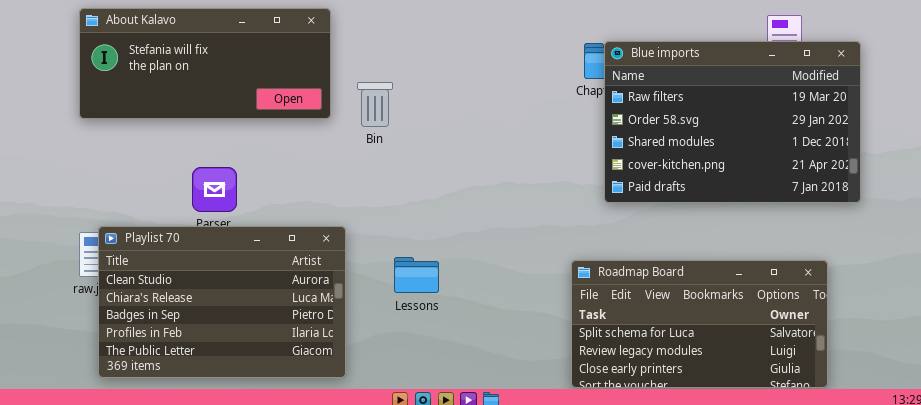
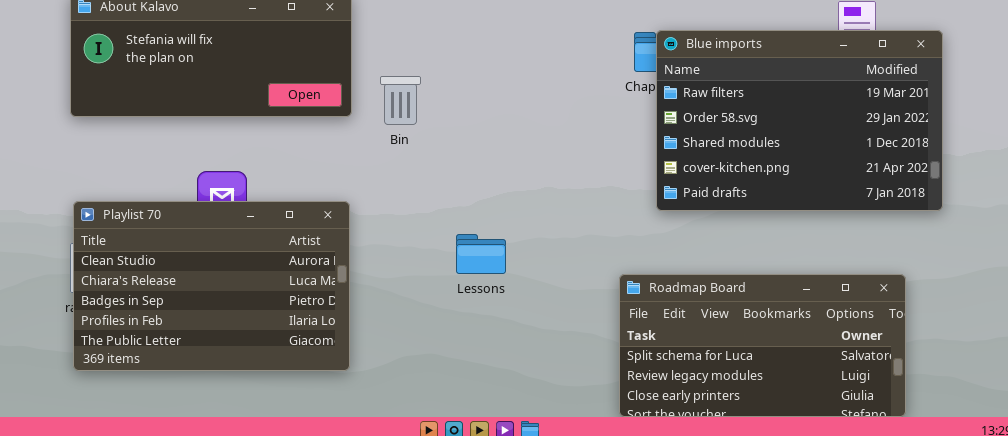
Playlist 70: [98,226,346,378] -> [73,201,350,371], moved
Lessons: [394,257,439,293] -> [456,234,506,274], moved

